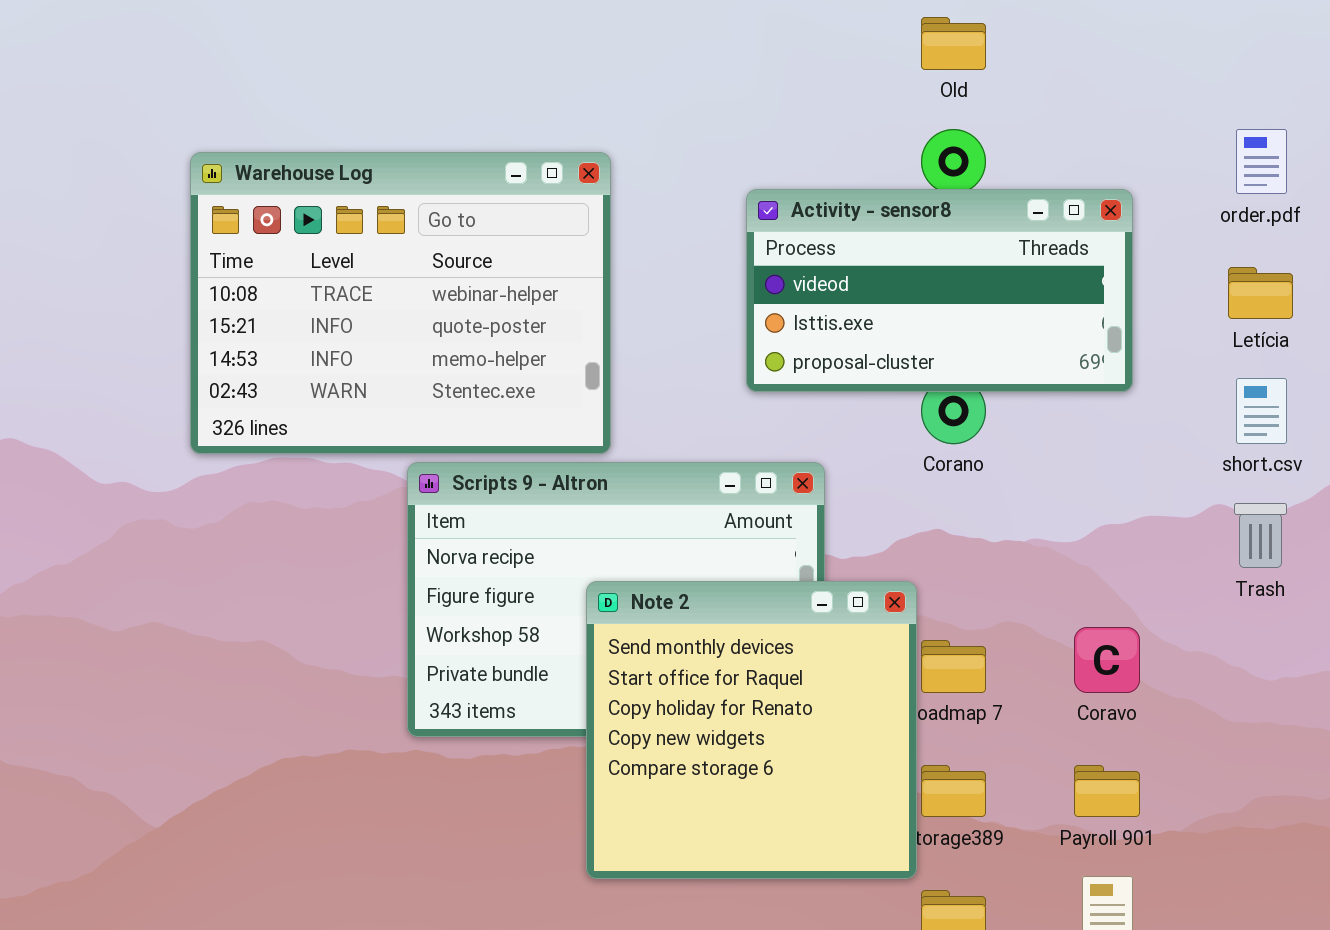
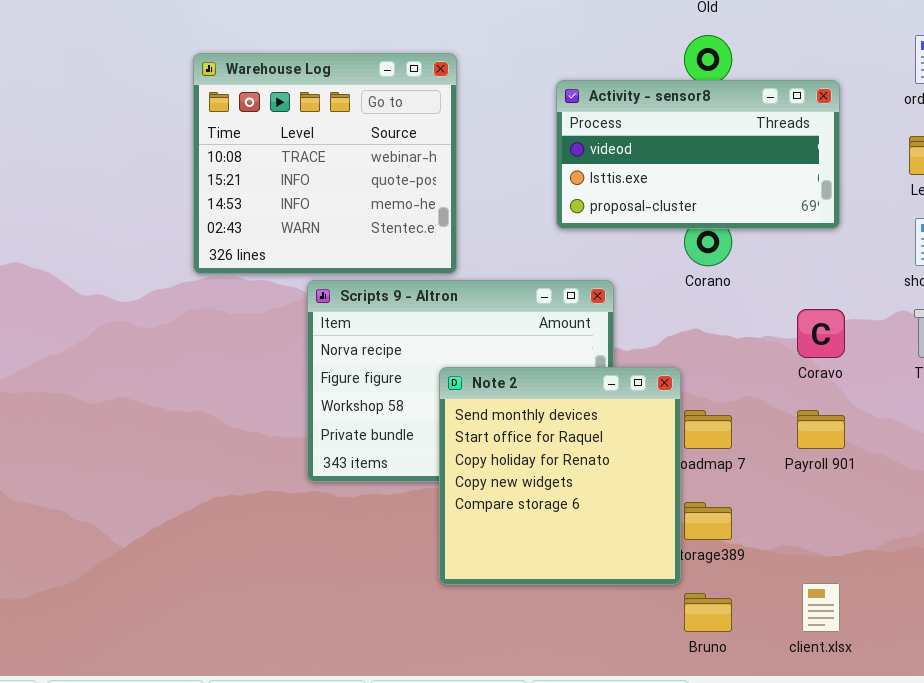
Warehouse Log: [190,152,611,454] -> [193,53,457,274], resized
Coravo: [1074,627,1140,693] -> [797,309,845,358], moved
Payroll 901: [1074,765,1140,817] -> [797,410,845,449], moved

